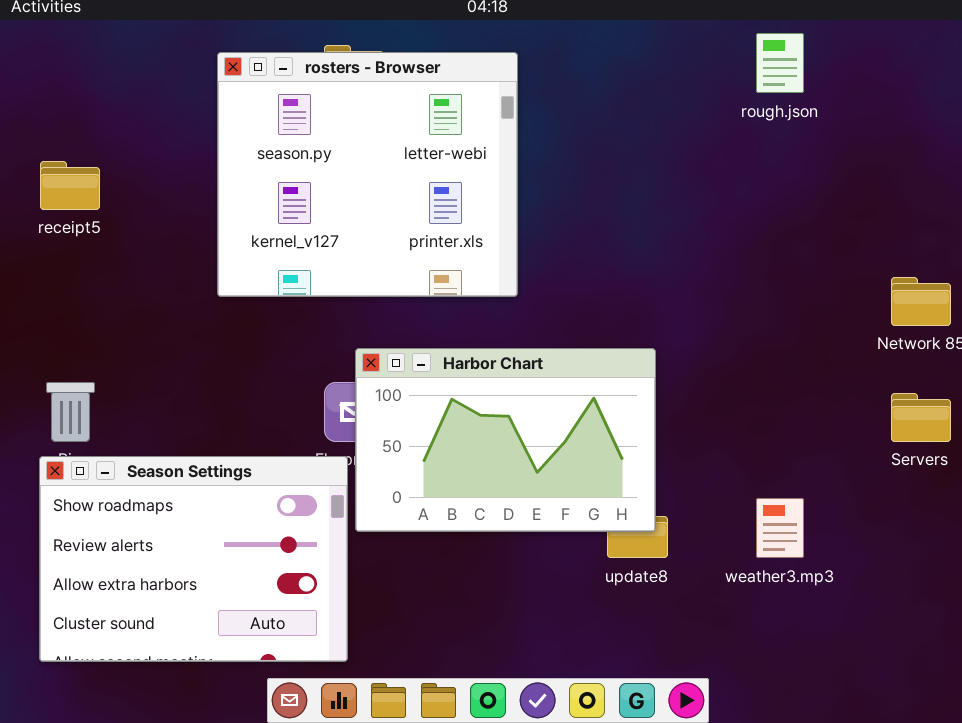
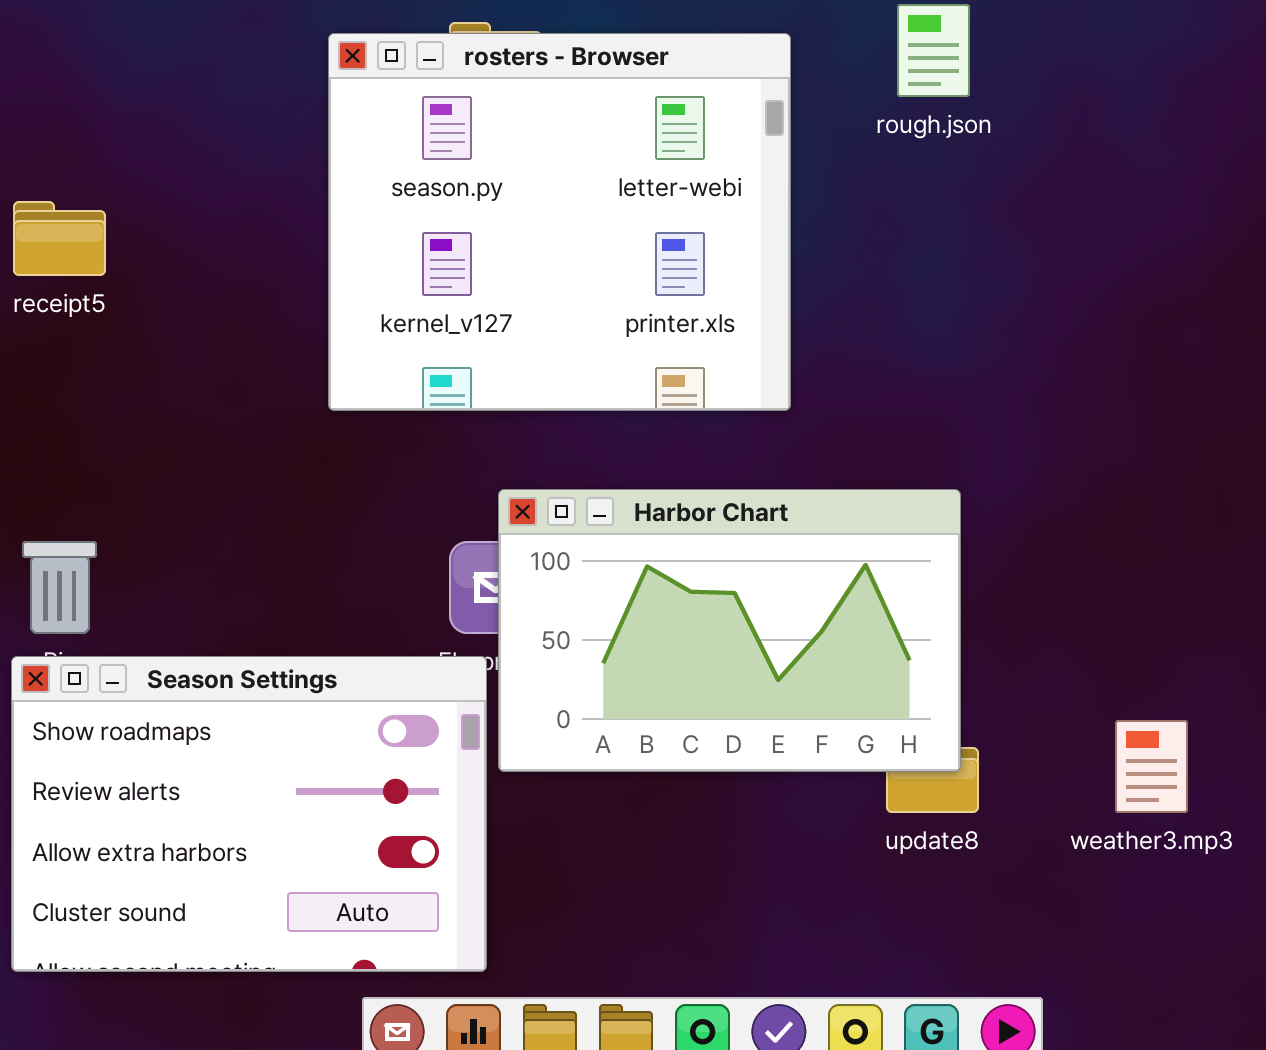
rough.json: [756,33,804,93] -> [897,4,970,97], moved
rosters - Browser: [217,52,518,297] -> [328,33,791,411], moved

